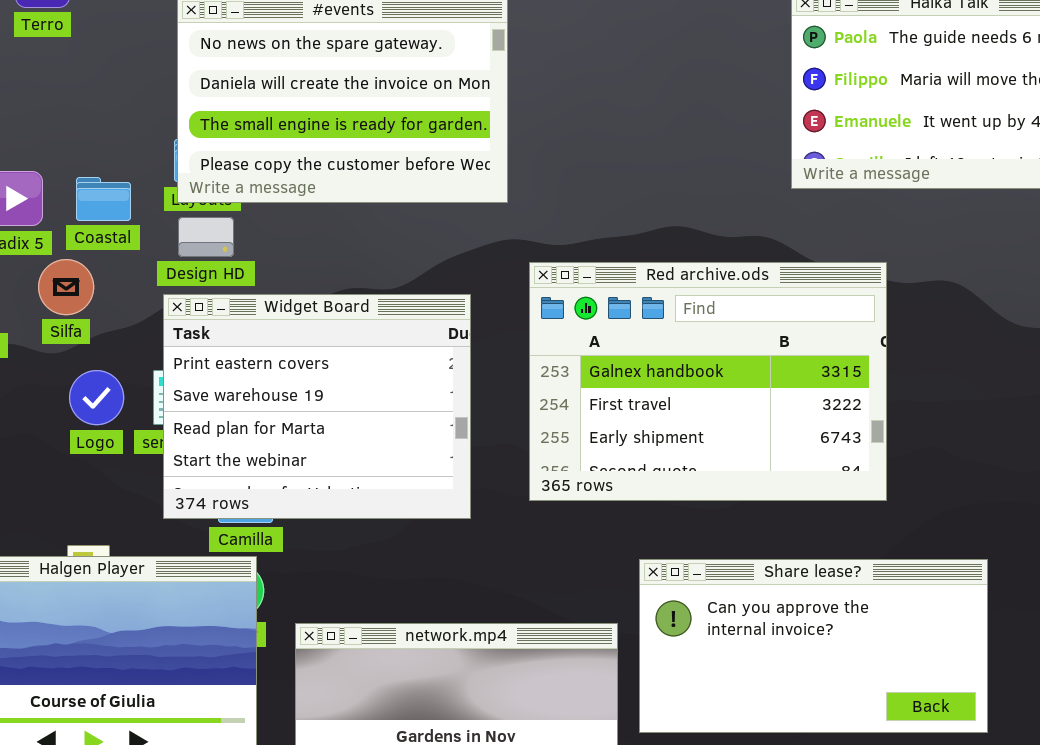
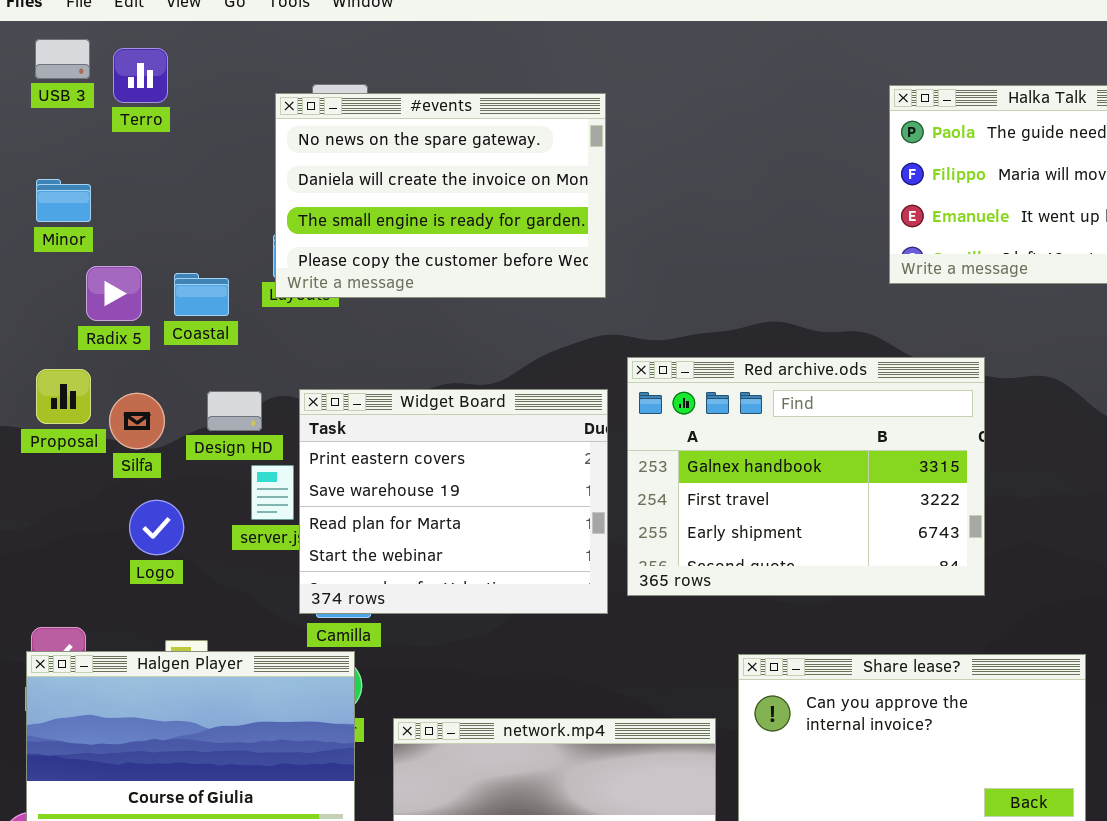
Design HD: [178,217,234,257] -> [207,391,262,431], moved
Silfa: [38,259,94,315] -> [109,393,165,449], moved
Widget Board: [163,294,471,519] -> [299,389,608,614], moved
Logo: [69,370,124,425] -> [129,500,184,555], moved

